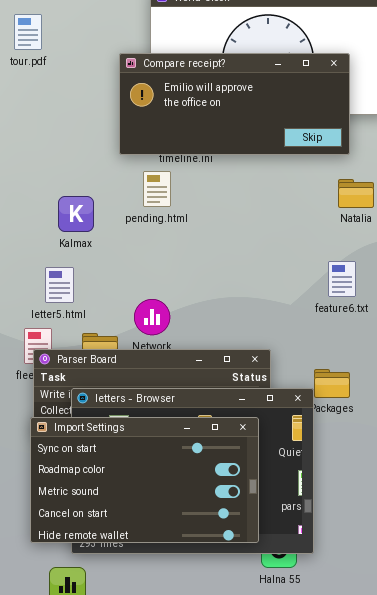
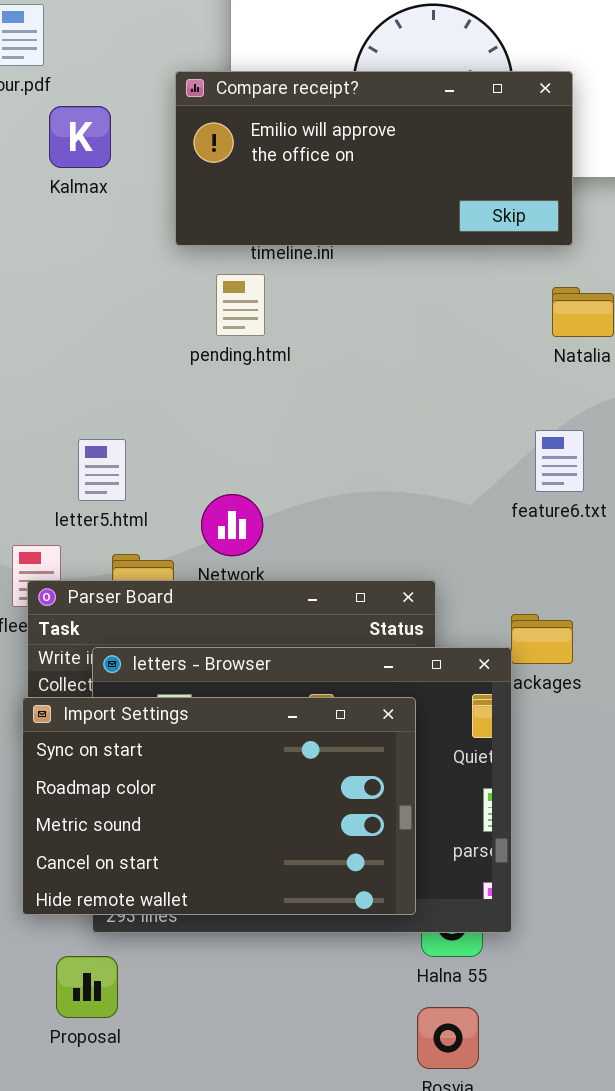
Kalmax: [58,196,94,232] -> [49,106,111,168], moved
letter5.html: [45,267,74,303] -> [78,439,126,501], moved

